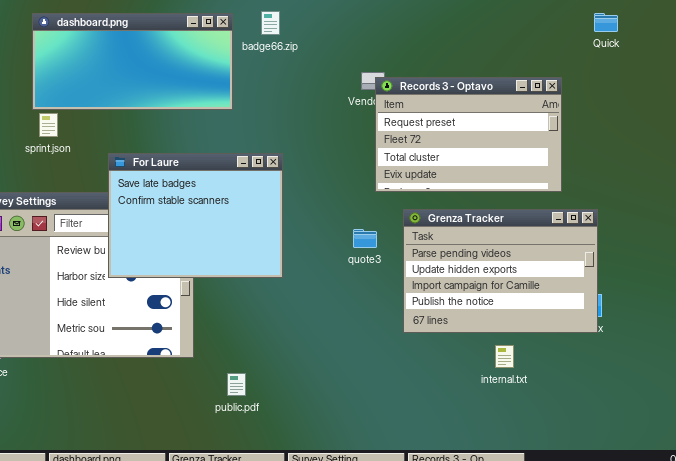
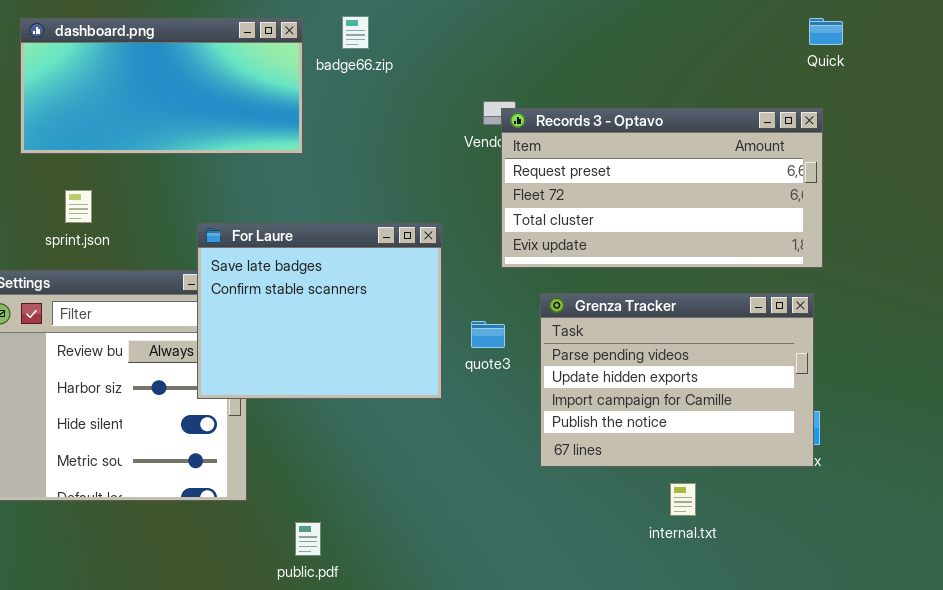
Records 3 - Optavo: [375,77,562,192] -> [501,108,823,268], resized
sprint.json: [39,113,58,137] -> [65,190,92,223], moved
For Laure: [108,153,283,278] -> [197,223,442,399], moved

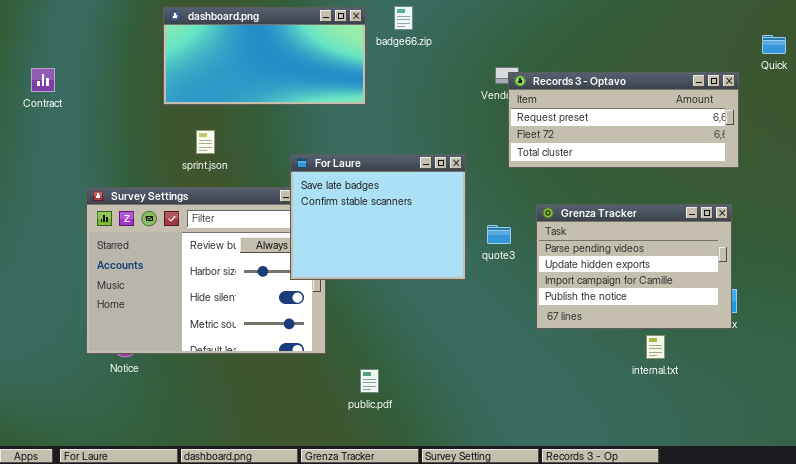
Quick: [809,18,843,45] -> [762,35,786,54], moved
Records 3 - Optavo: [501,108,823,268] -> [508,72,739,168], resized
internal.txt: [670,483,696,516] -> [646,335,665,359], moved

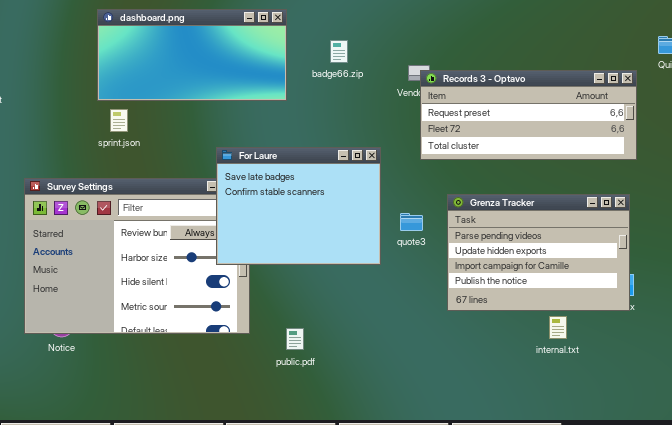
badge66.zip: [394,6,413,30] -> [330,40,348,63], moved
sprint.json: [196,130,215,154] -> [110,109,128,132], moved
public.pdf: [360,369,379,393] -> [286,328,304,350], moved

